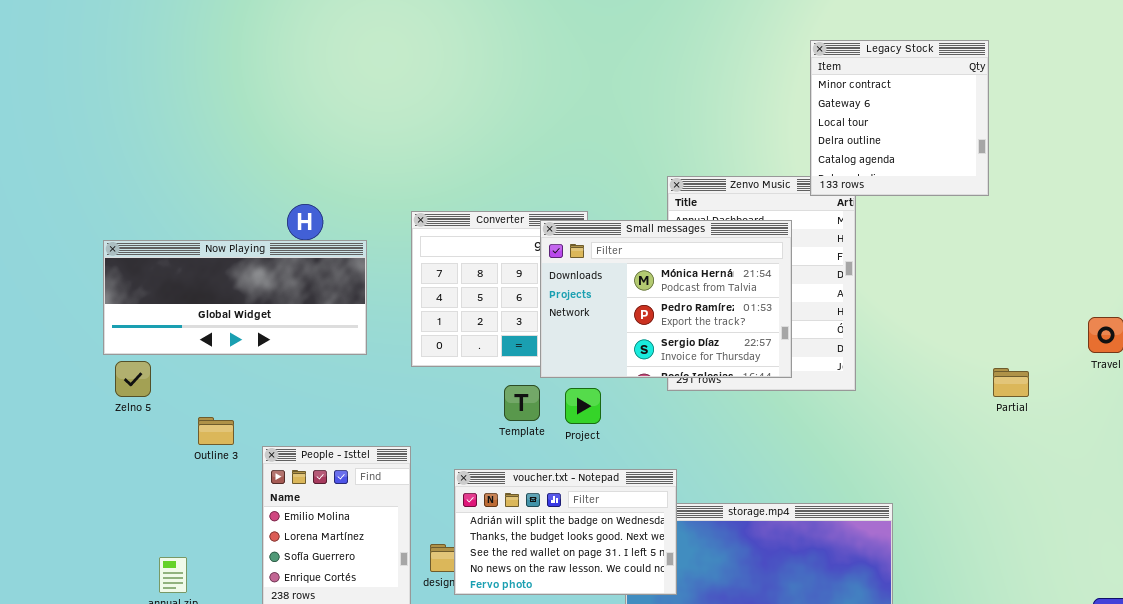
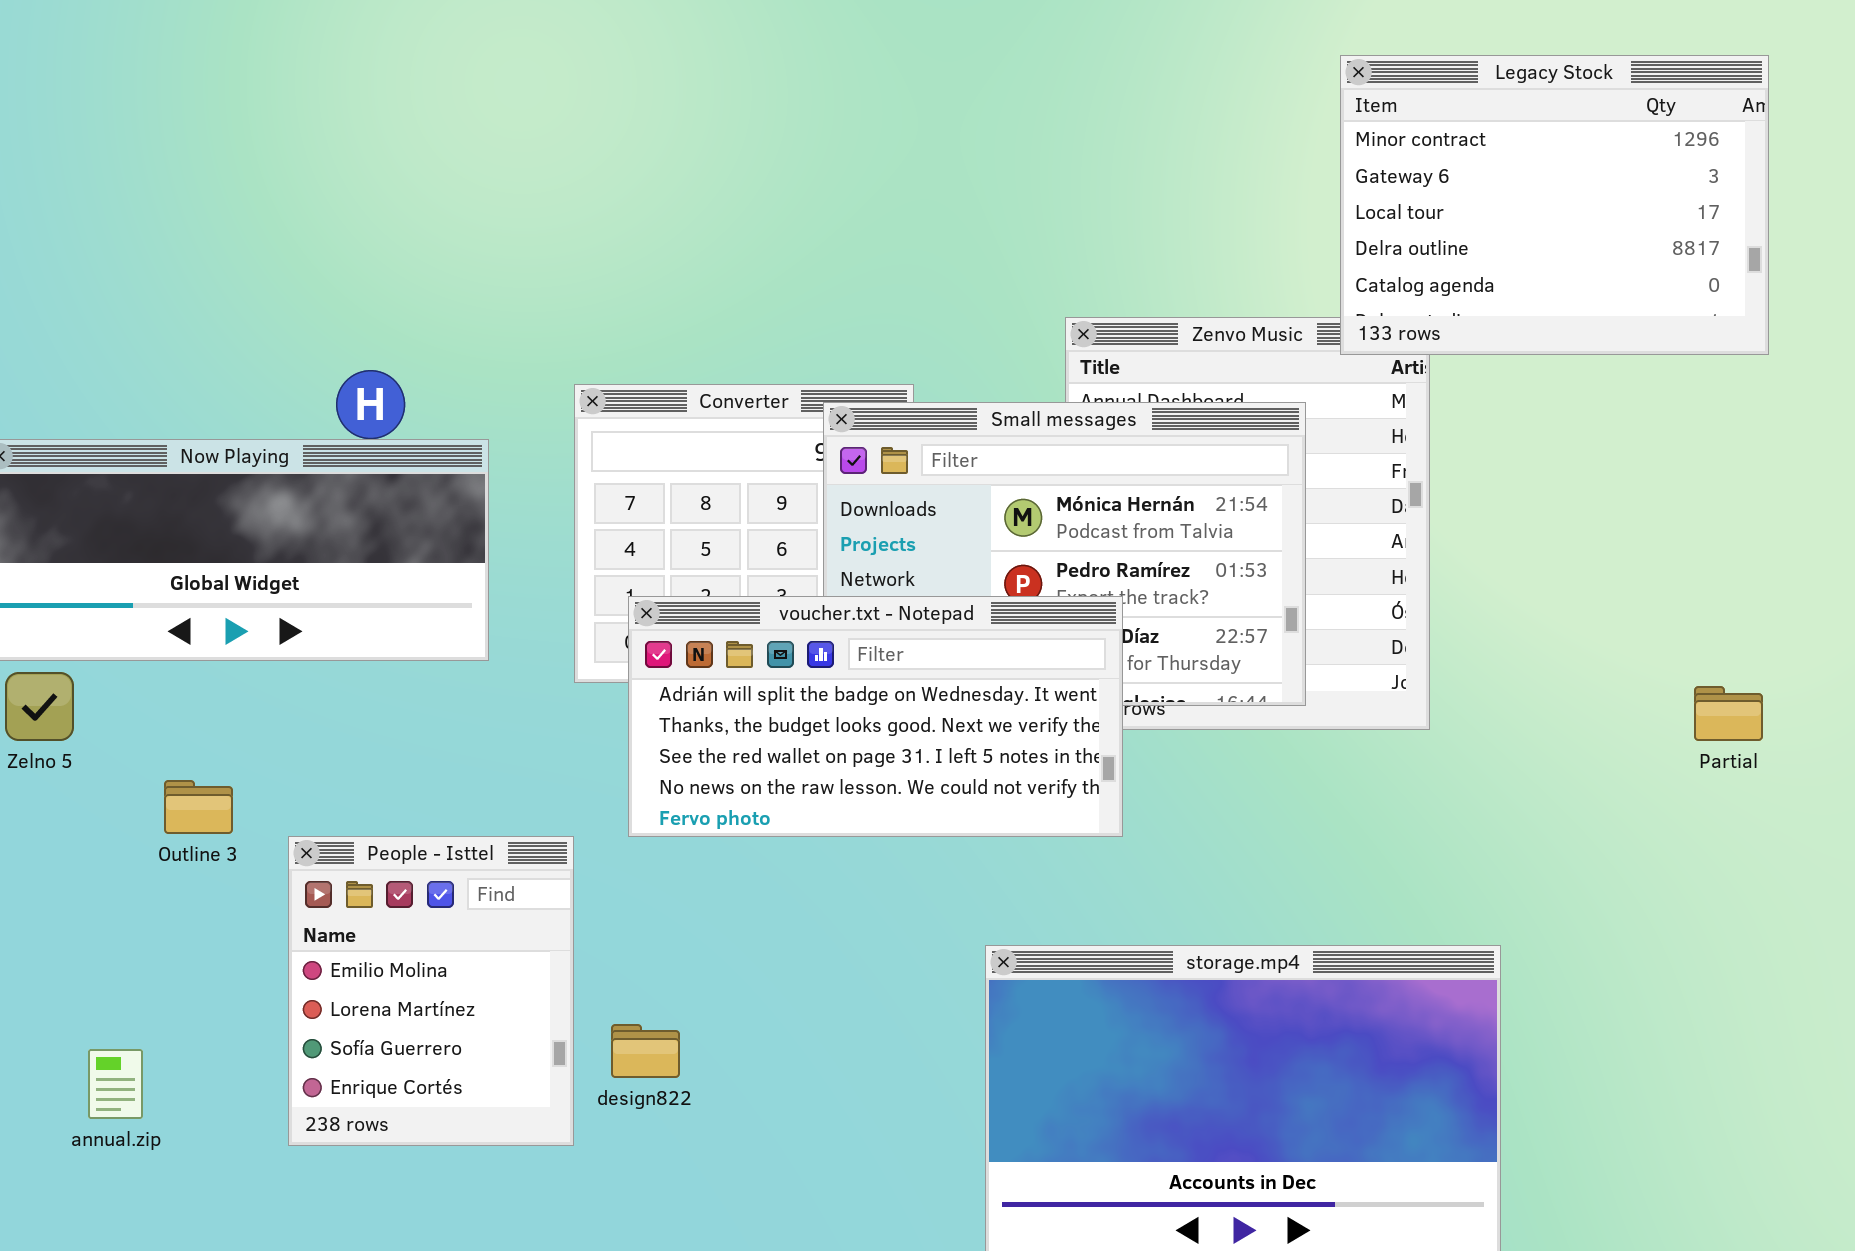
Legacy Stock: [810,40,989,196] -> [1340,55,1769,355], resized
voucher.txt - Notepad: [454,469,677,595] -> [628,596,1123,837], moved, resized

